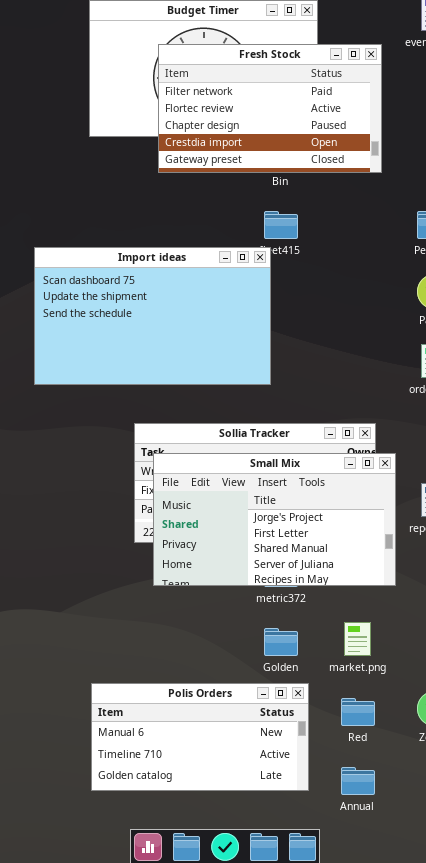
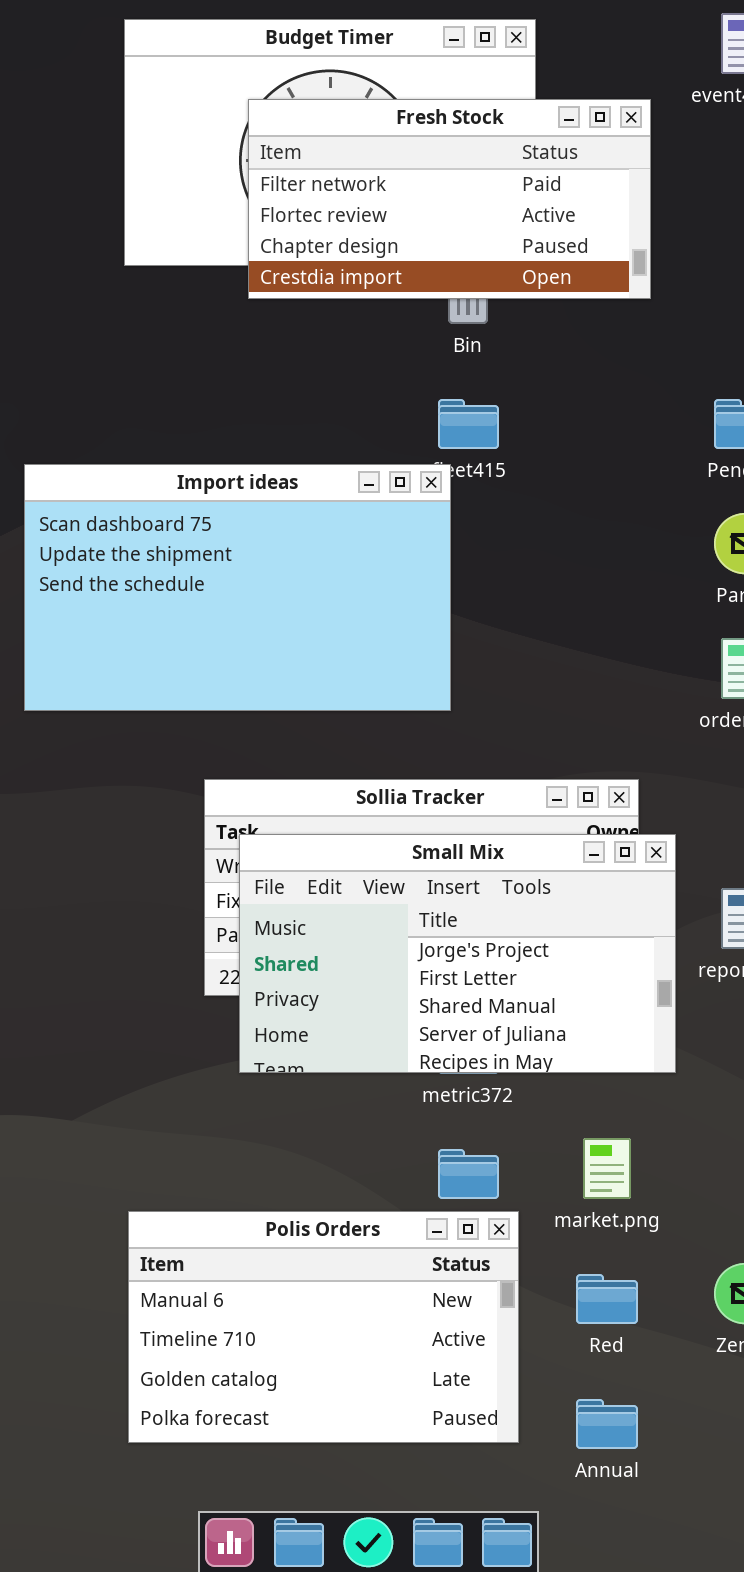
Fresh Stock: [158,44,382,173] -> [248,99,651,299], resized
Polis Orders: [91,683,309,791] -> [128,1211,519,1443], resized

